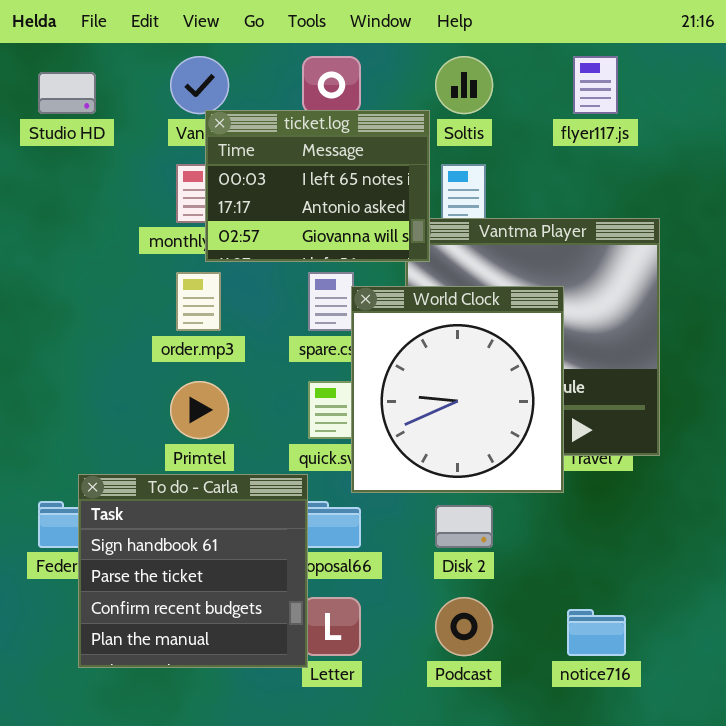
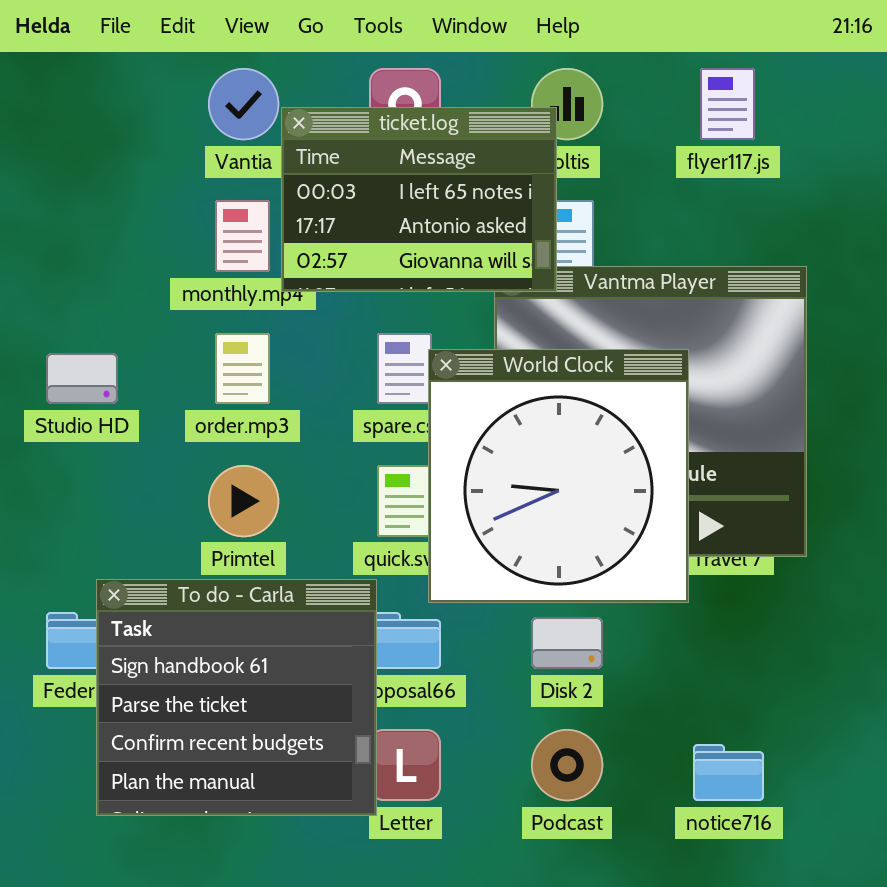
Studio HD: [38,72,96,114] -> [46,353,118,404], moved
ticket.log: [205,110,430,262] -> [281,107,557,292], moved

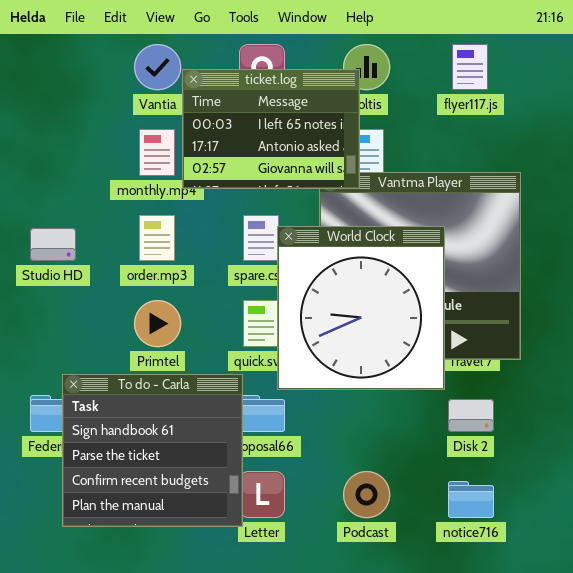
Disk 2: [531,617,603,669] -> [448,399,494,432], moved

